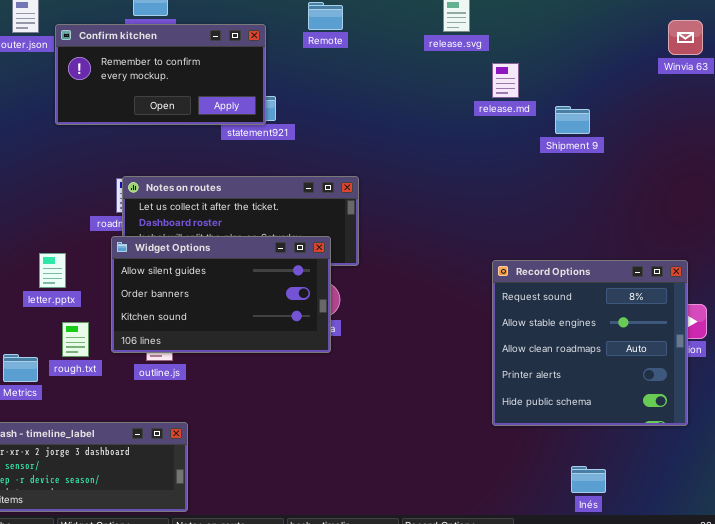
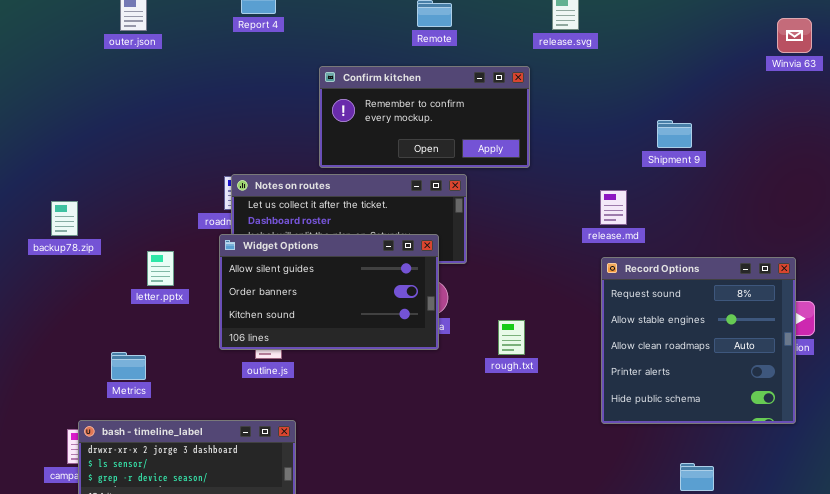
Confirm kitchen: [55,24,266,125] -> [319,66,530,168], moved
release.md: [492,63,519,98] -> [600,190,627,225], moved
Shipment 9: [555,106,590,134] -> [657,120,692,148], moved
rough.txt: [62,322,89,357] -> [498,320,525,355], moved

